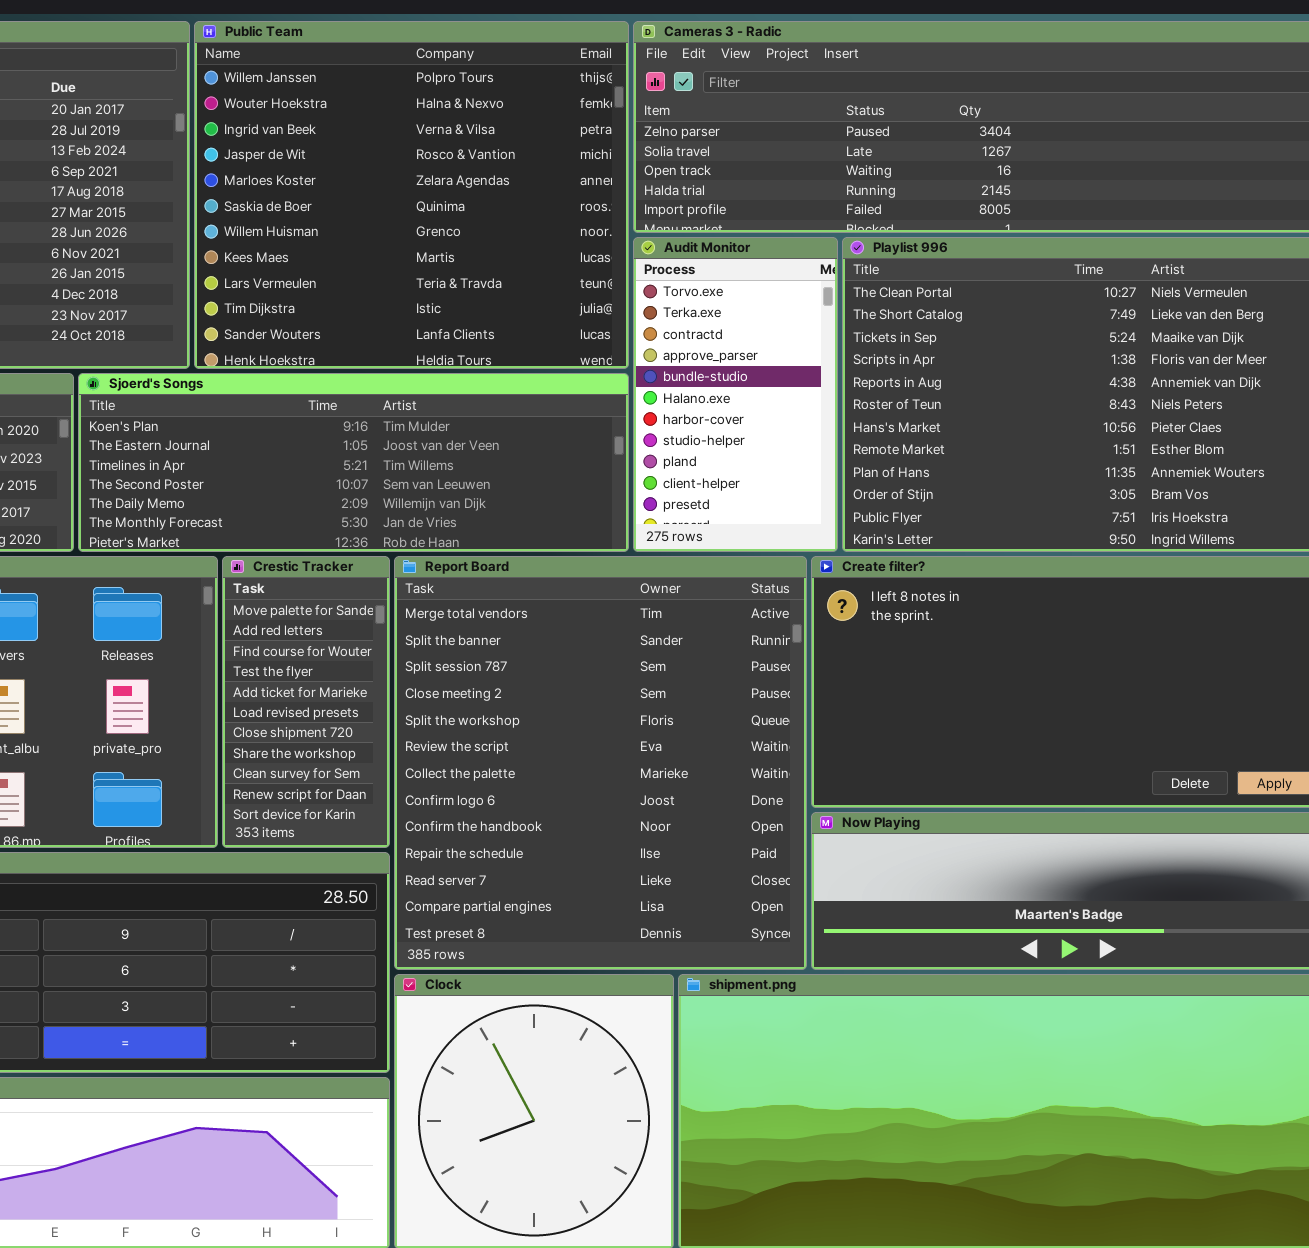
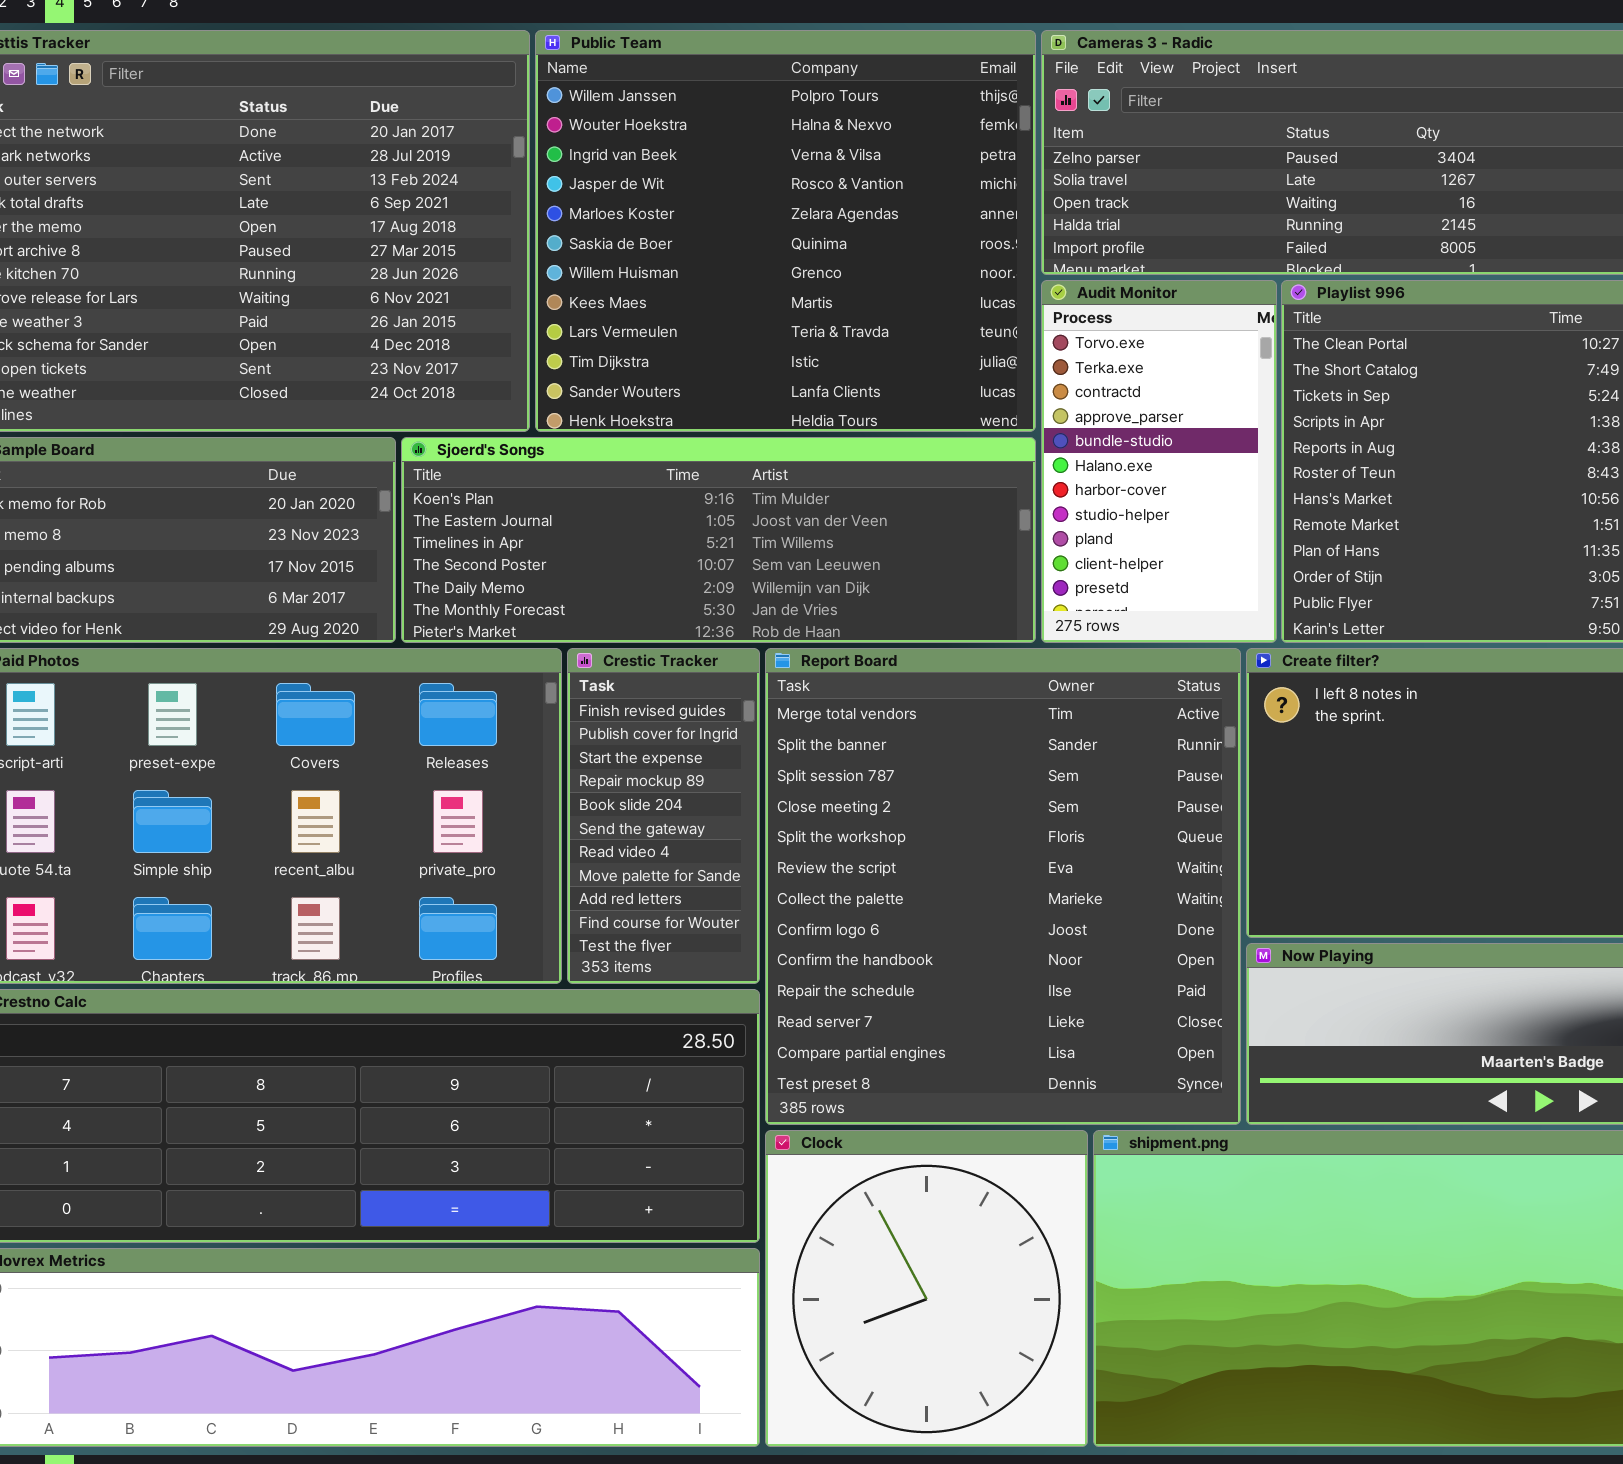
Crestic Tracker: [222,556,390,848] -> [567,648,760,984], scrolled up 7 rows

